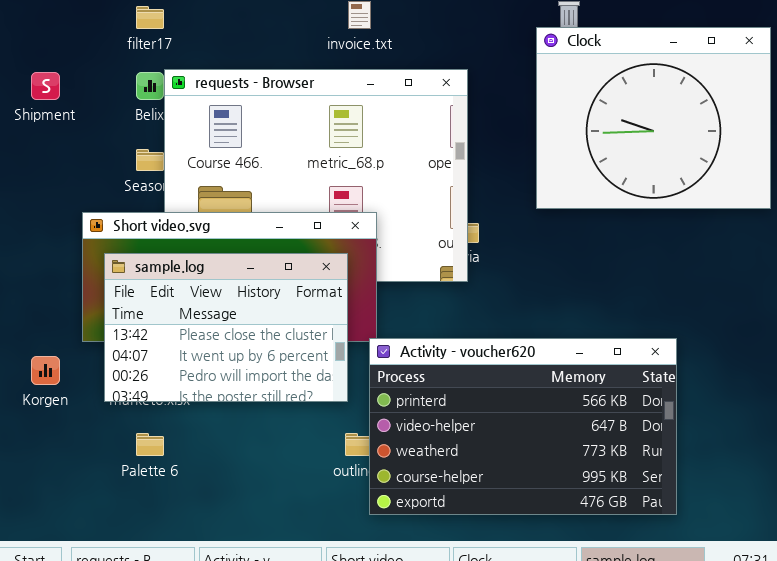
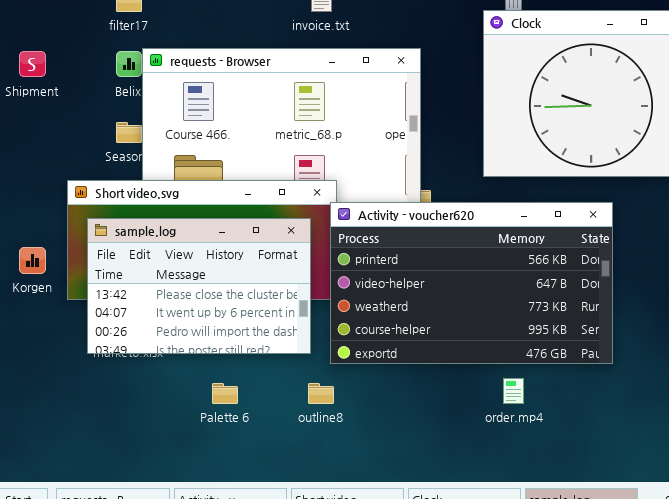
Activity - voucher620: [369,338,677,515] -> [330,202,613,364], moved
Korgen: [31,356,60,385] -> [19,247,46,274], moved
Palette 6: [136,433,164,456] -> [212,383,238,404], moved

